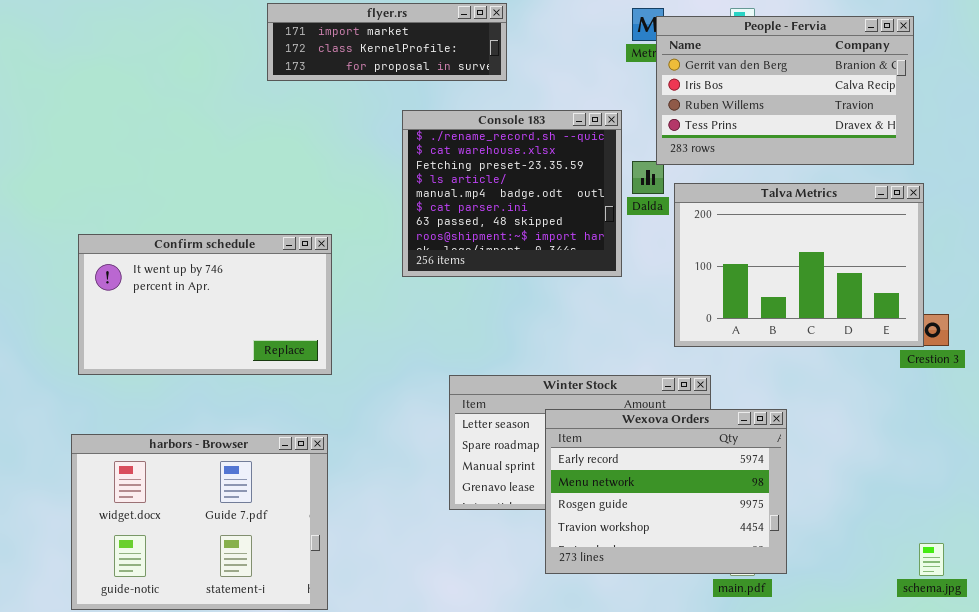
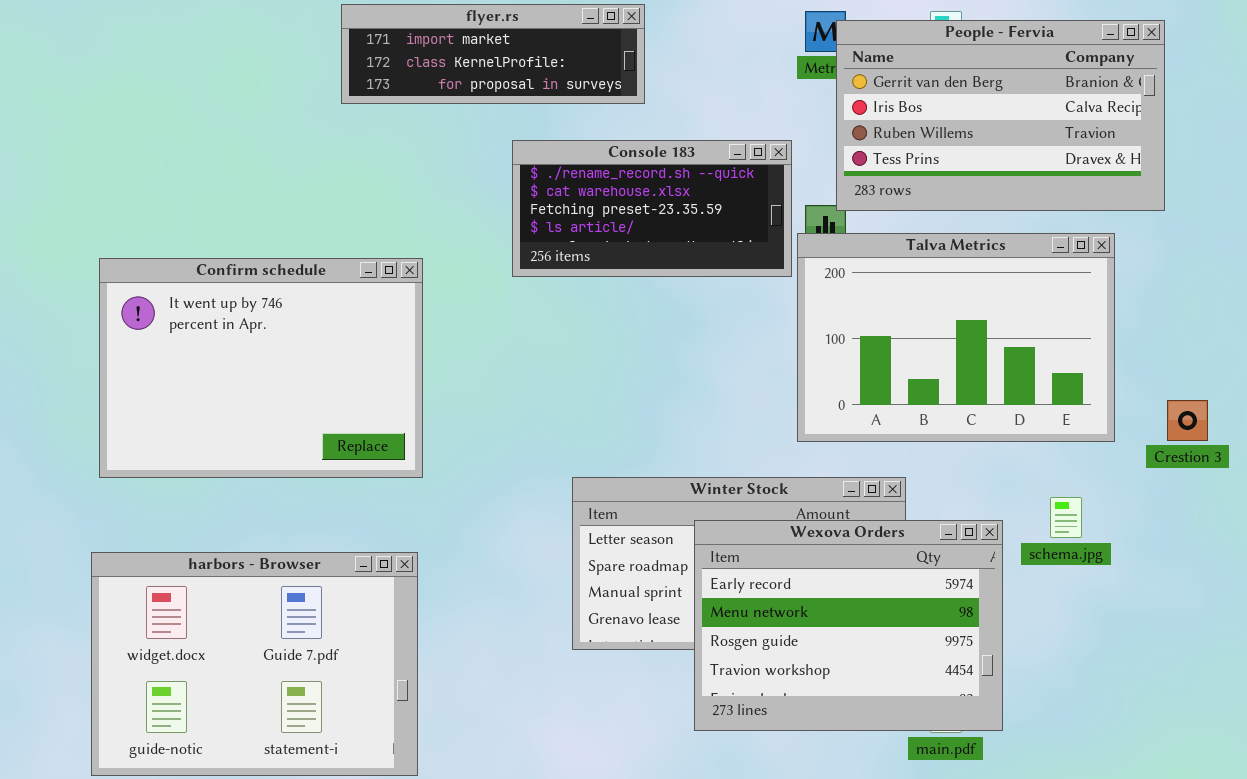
Console 183: [402,110,622,277] -> [512,140,792,277], resized
Talva Metrics: [674,183,924,347] -> [797,233,1115,442], moved
Confirm schedule: [78,234,332,375] -> [99,258,423,478], resized
schema.jpg: [919,543,944,576] -> [1050,497,1082,538], moved

